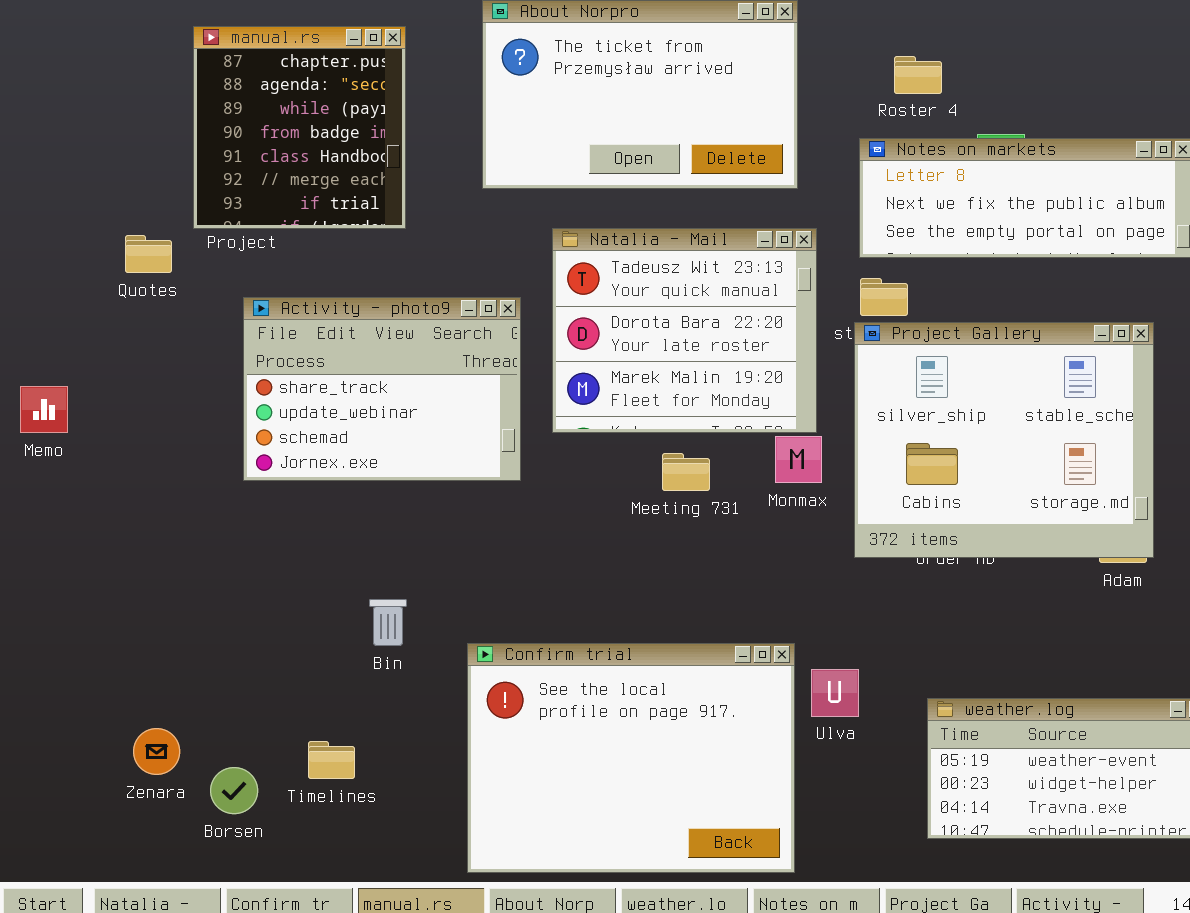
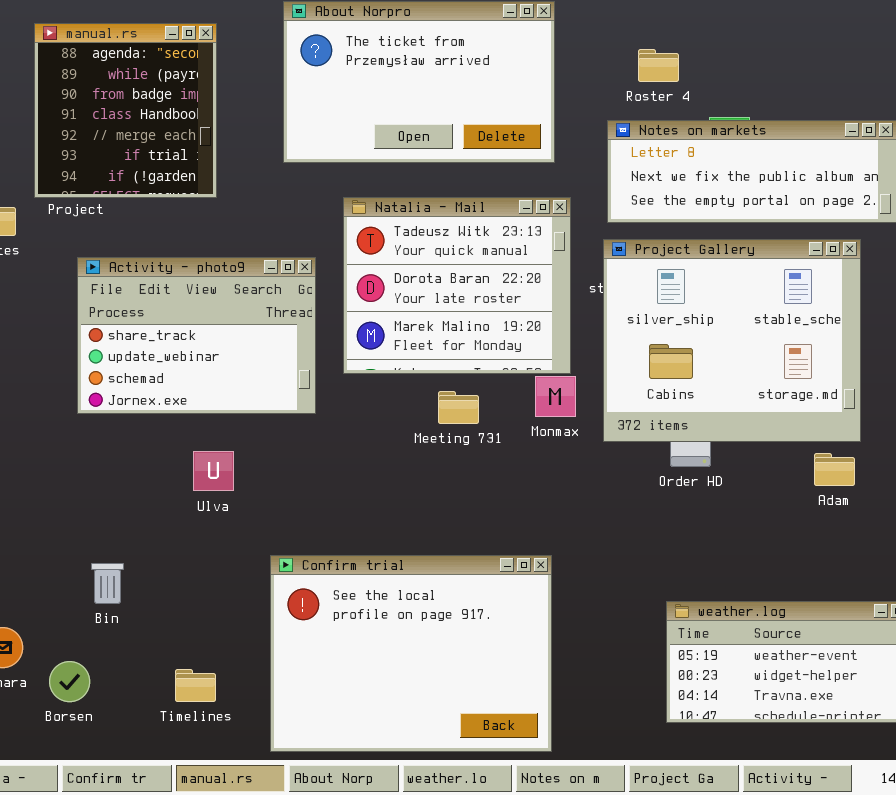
manual.rs: [193,26,406,229] -> [34,23,217,198], scrolled down 1 row
Project Gallery: [854,322,1154,558] -> [603,239,861,442], moved
Bin: [369,599,407,646] -> [91,563,124,604], moved
Ulva: [811,669,859,717] -> [193,451,234,491], moved
Timelines: [308,741,355,779] -> [175,669,216,702], moved

